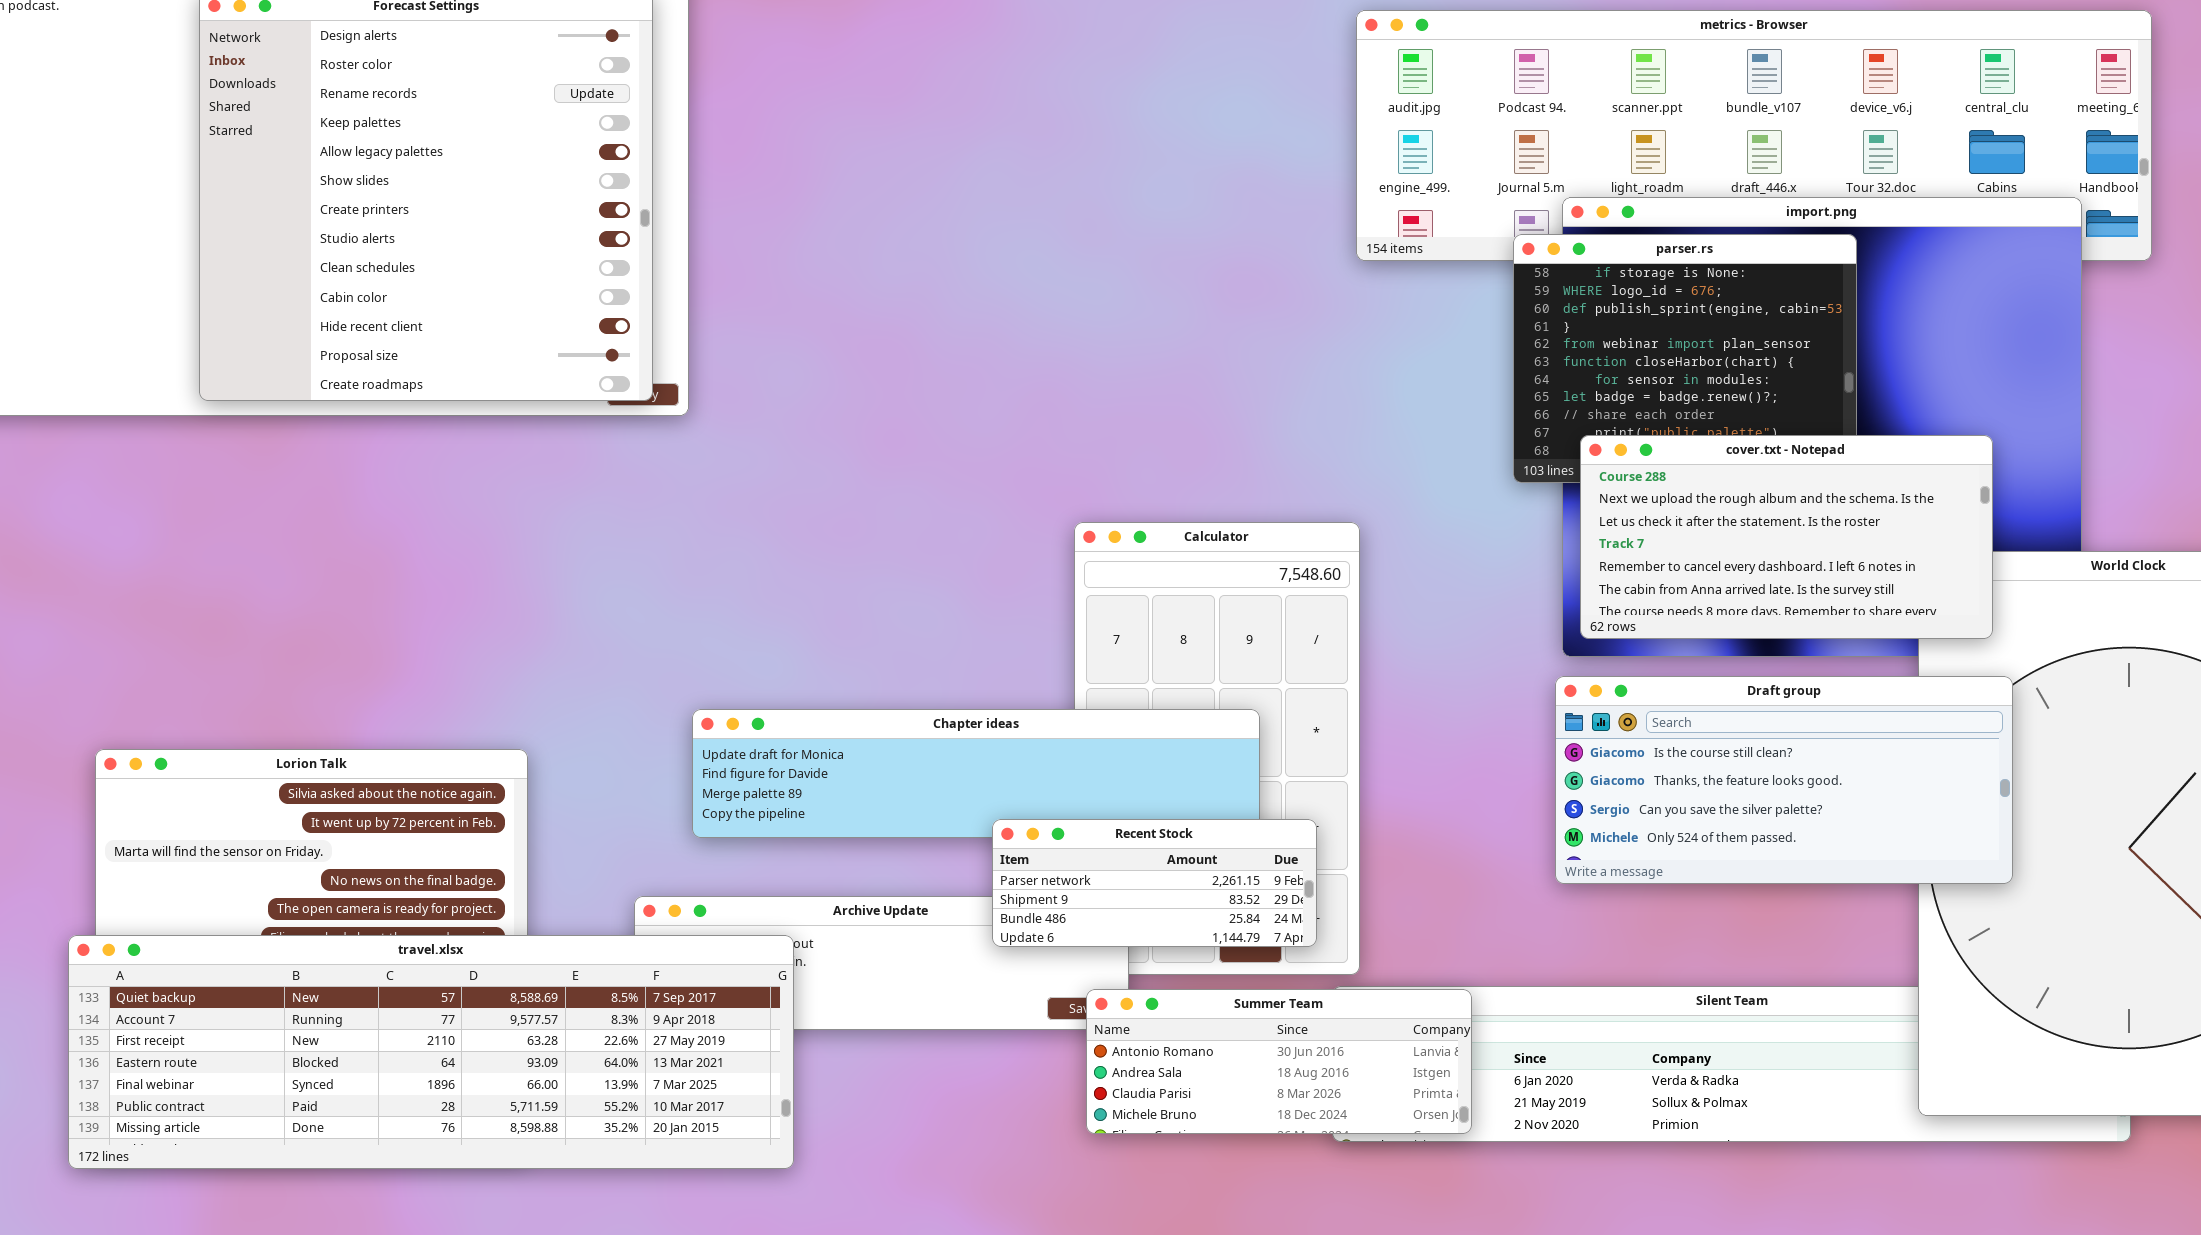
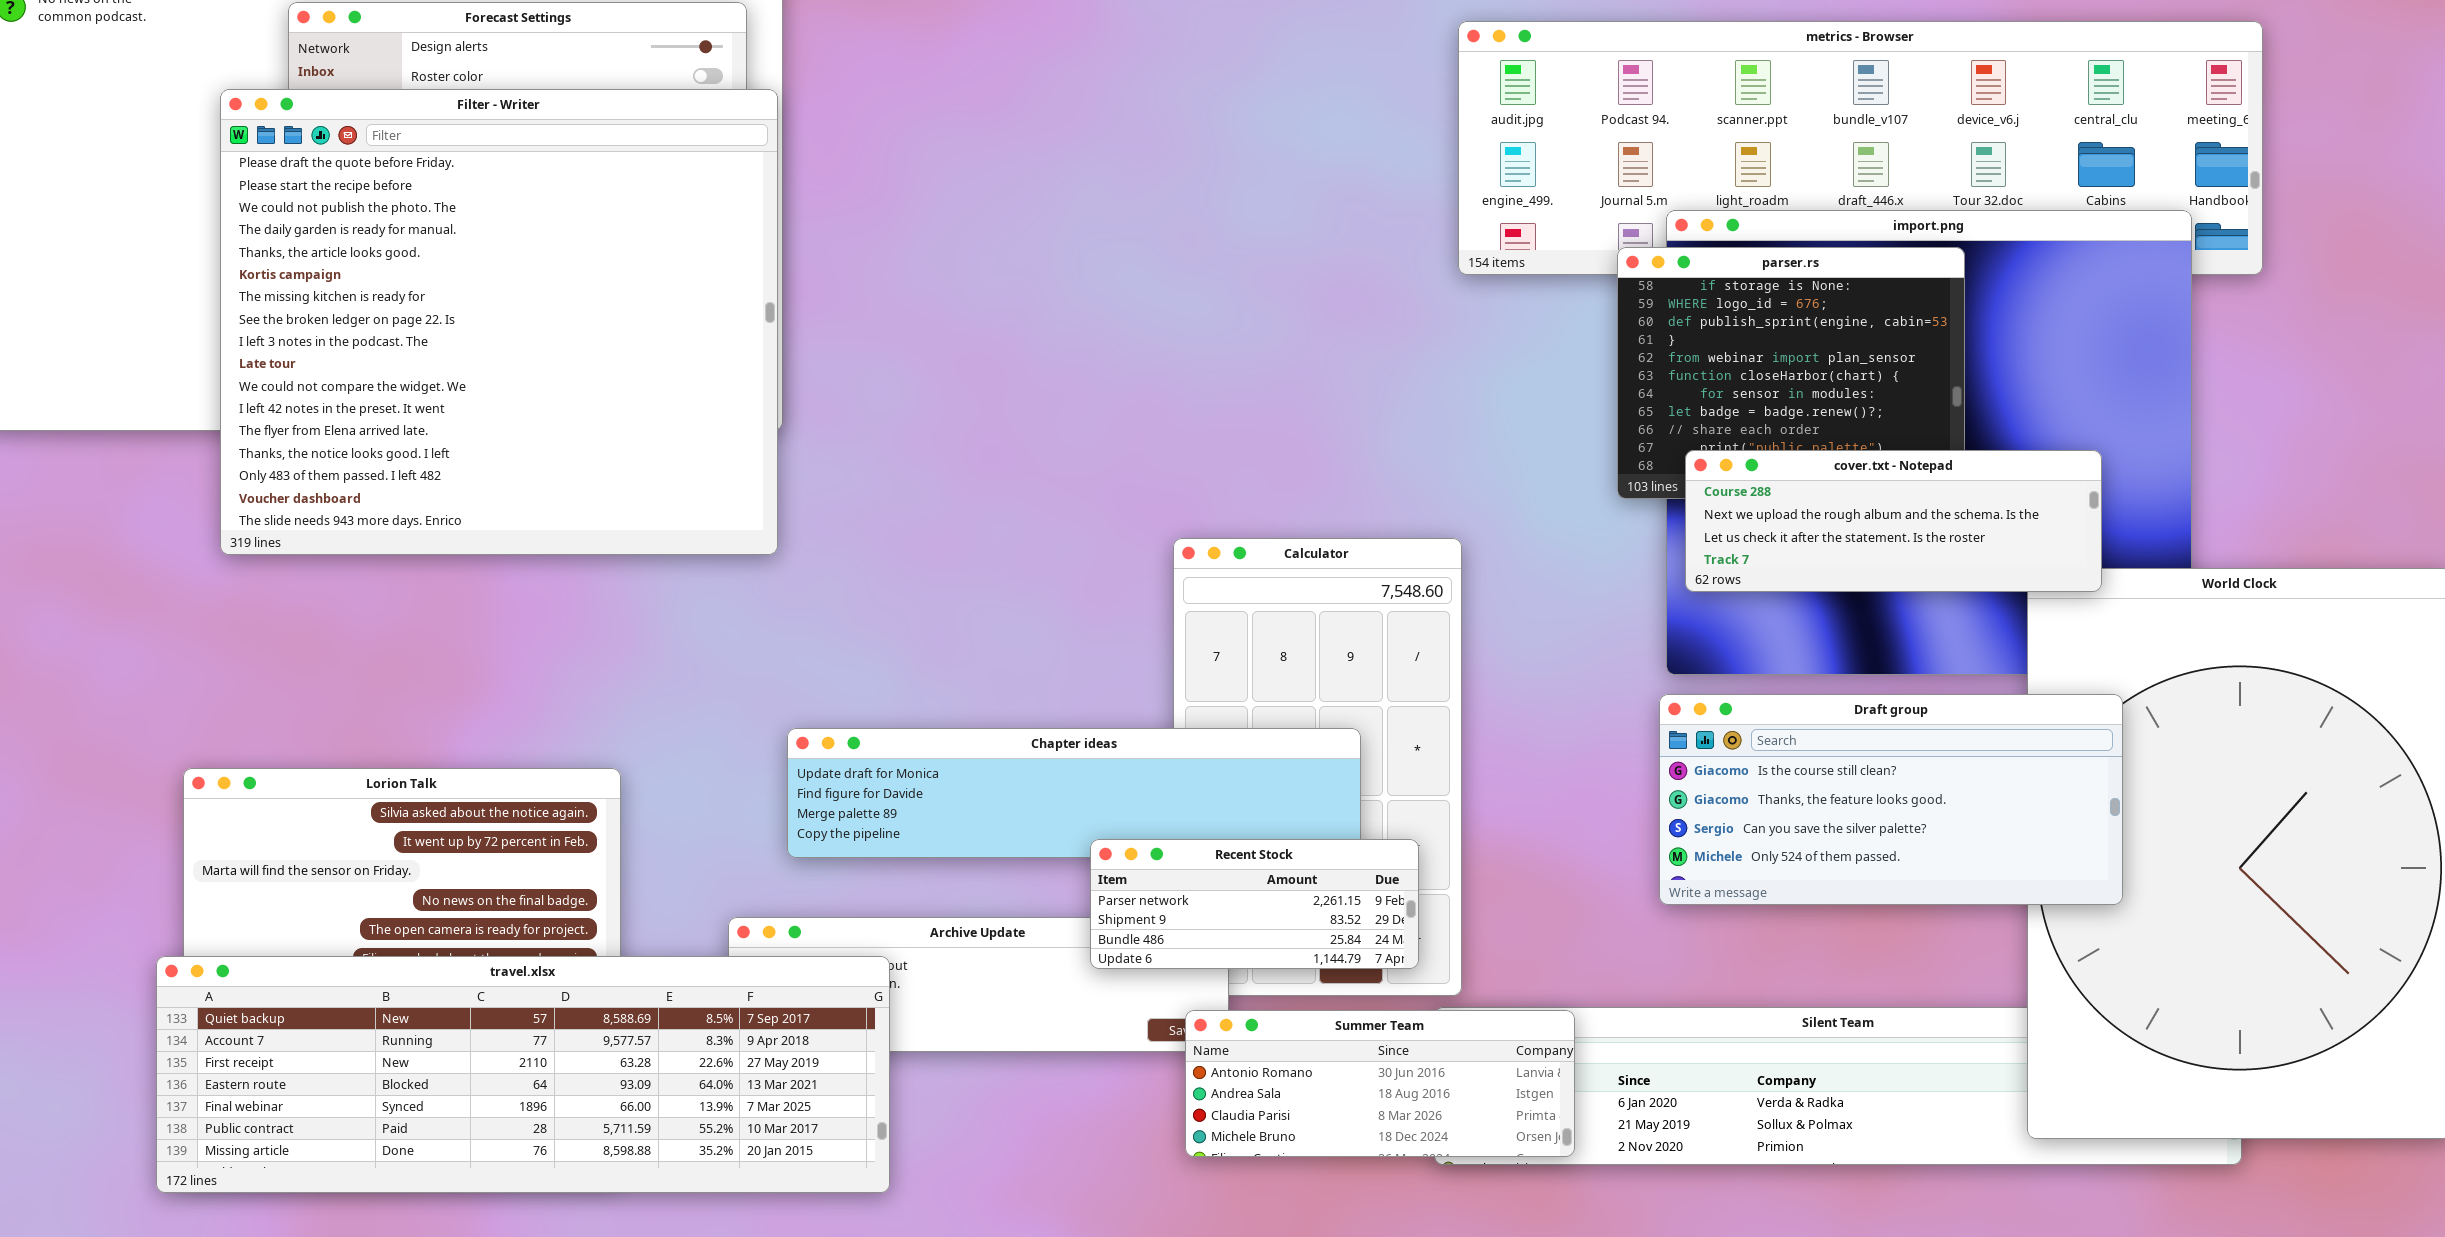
Filter - Writer: none -> [220,89,778,555], opened
cover.txt - Notepad: [1580,435,1993,639] -> [1685,450,2102,592], resized

